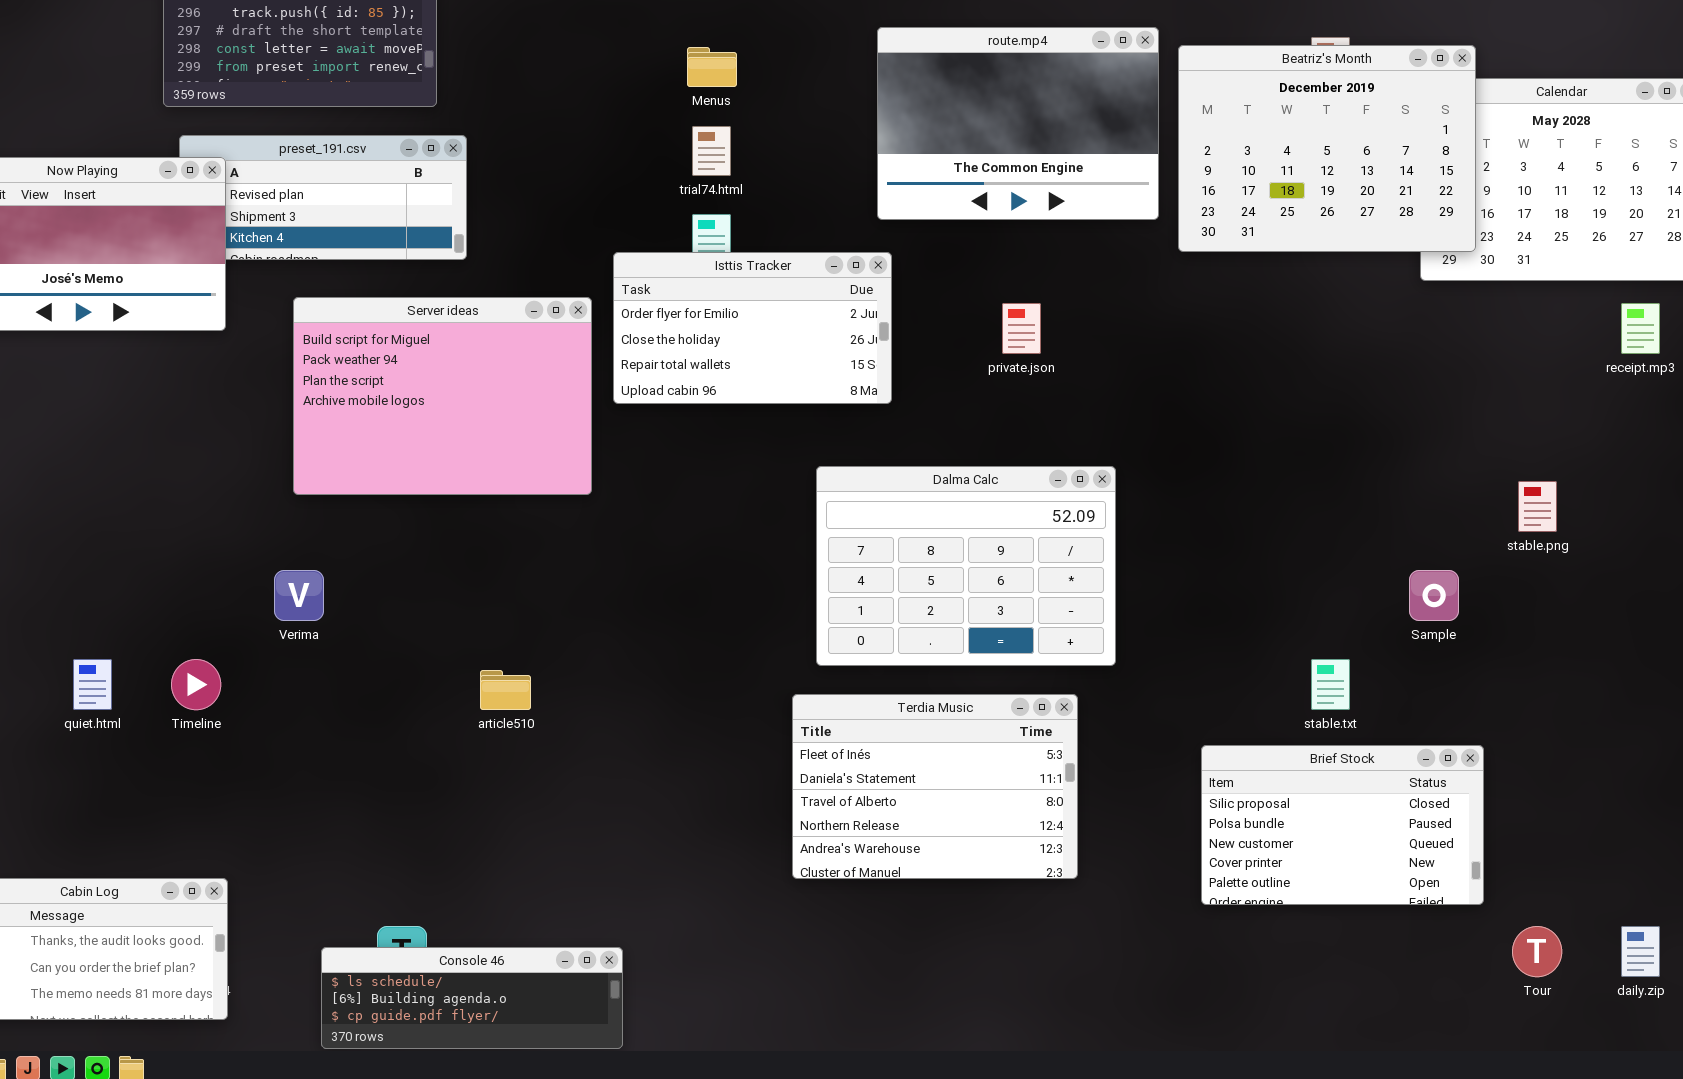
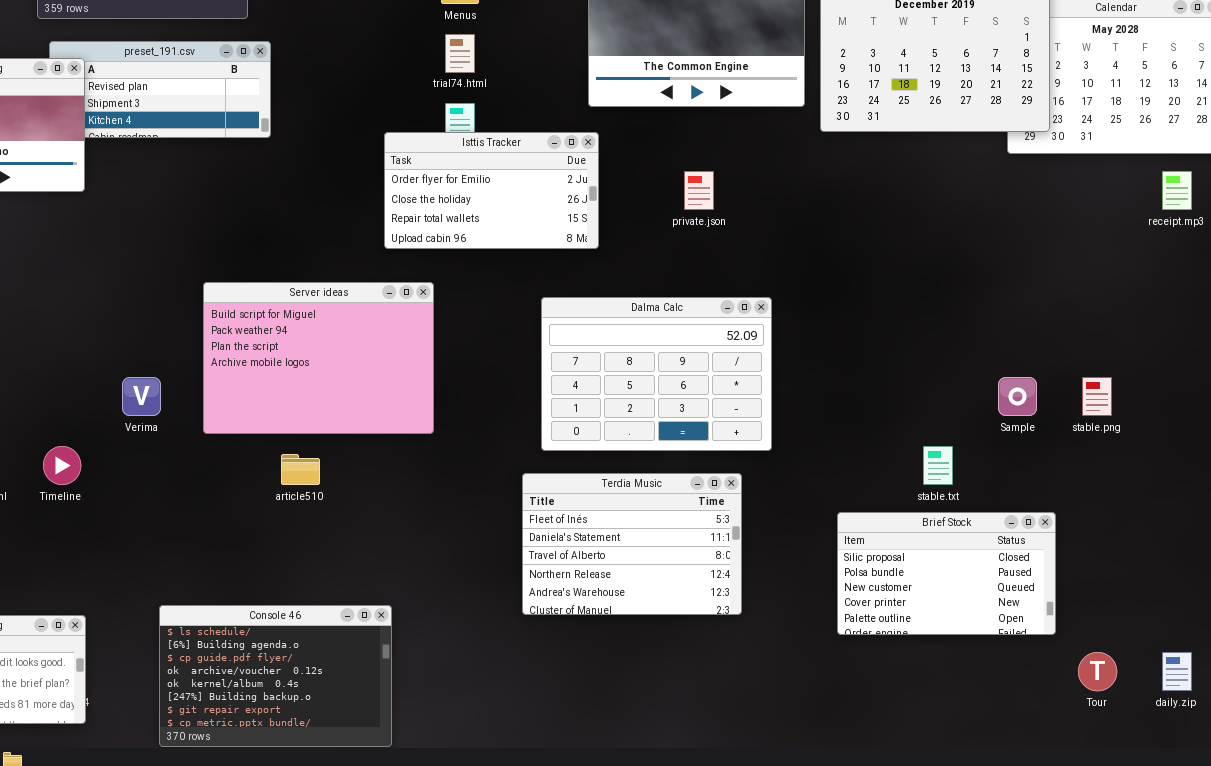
Server ideas: [293,297,592,495] -> [203,282,434,434], moved
stable.png: [1518,481,1557,532] -> [1082,377,1112,416], moved
Console 46: [321,947,623,1049] -> [159,605,392,747], resized

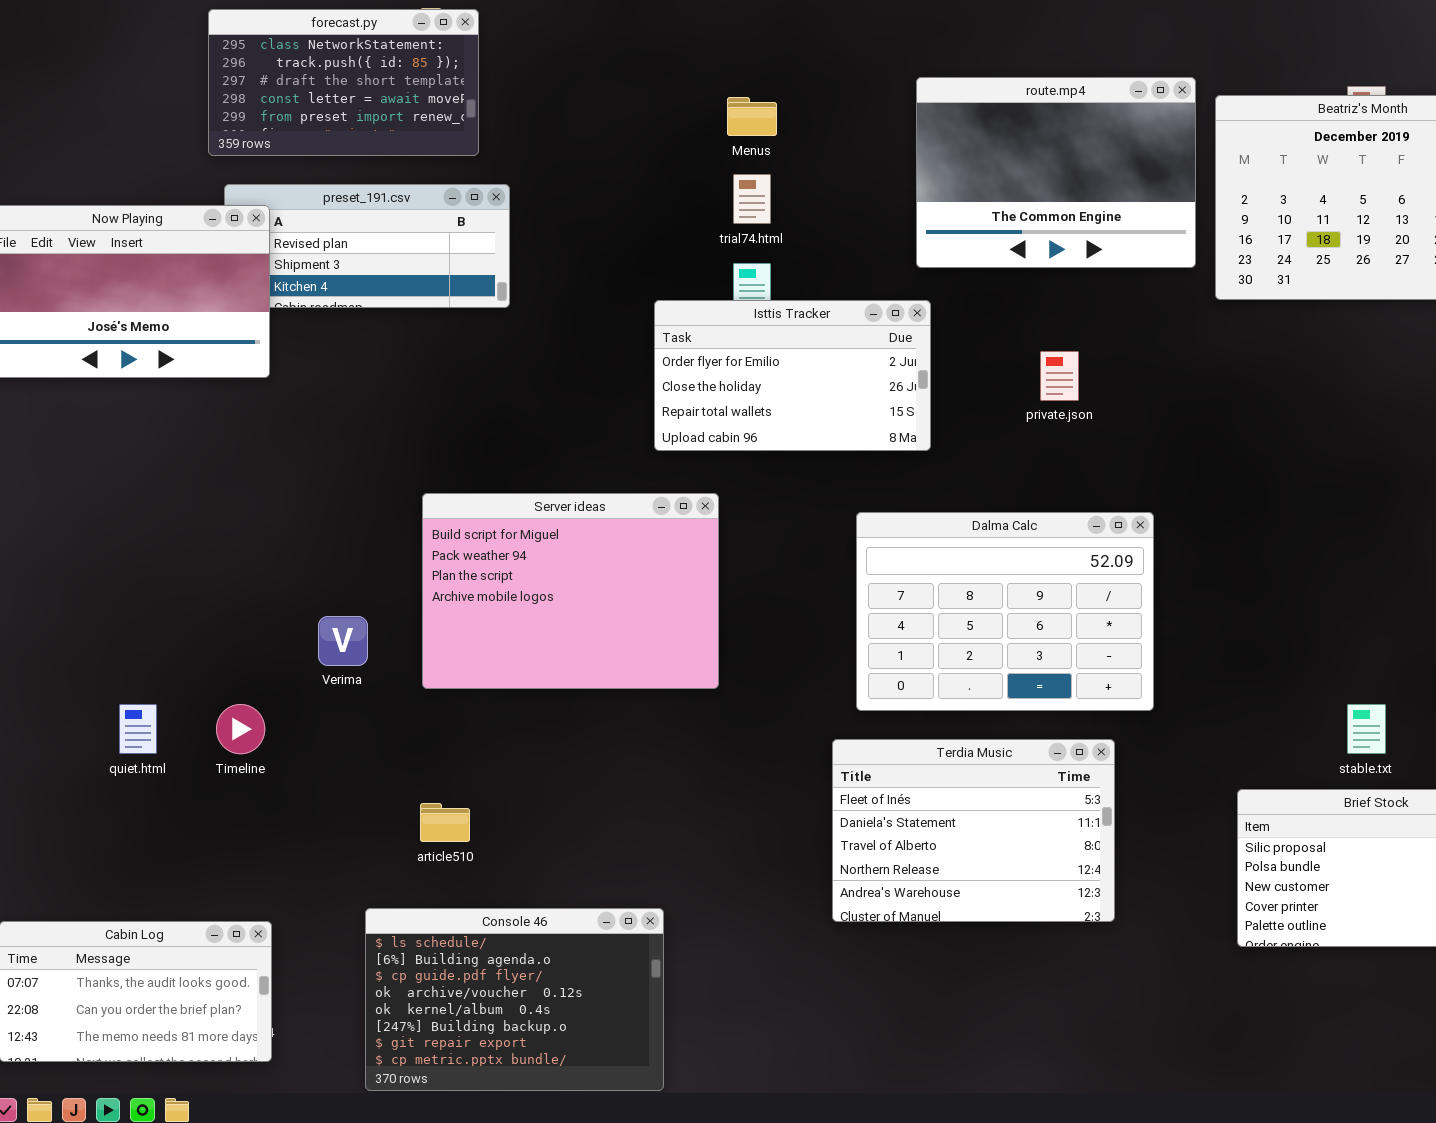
article510: [281,454,320,485] -> [420,803,470,842], moved

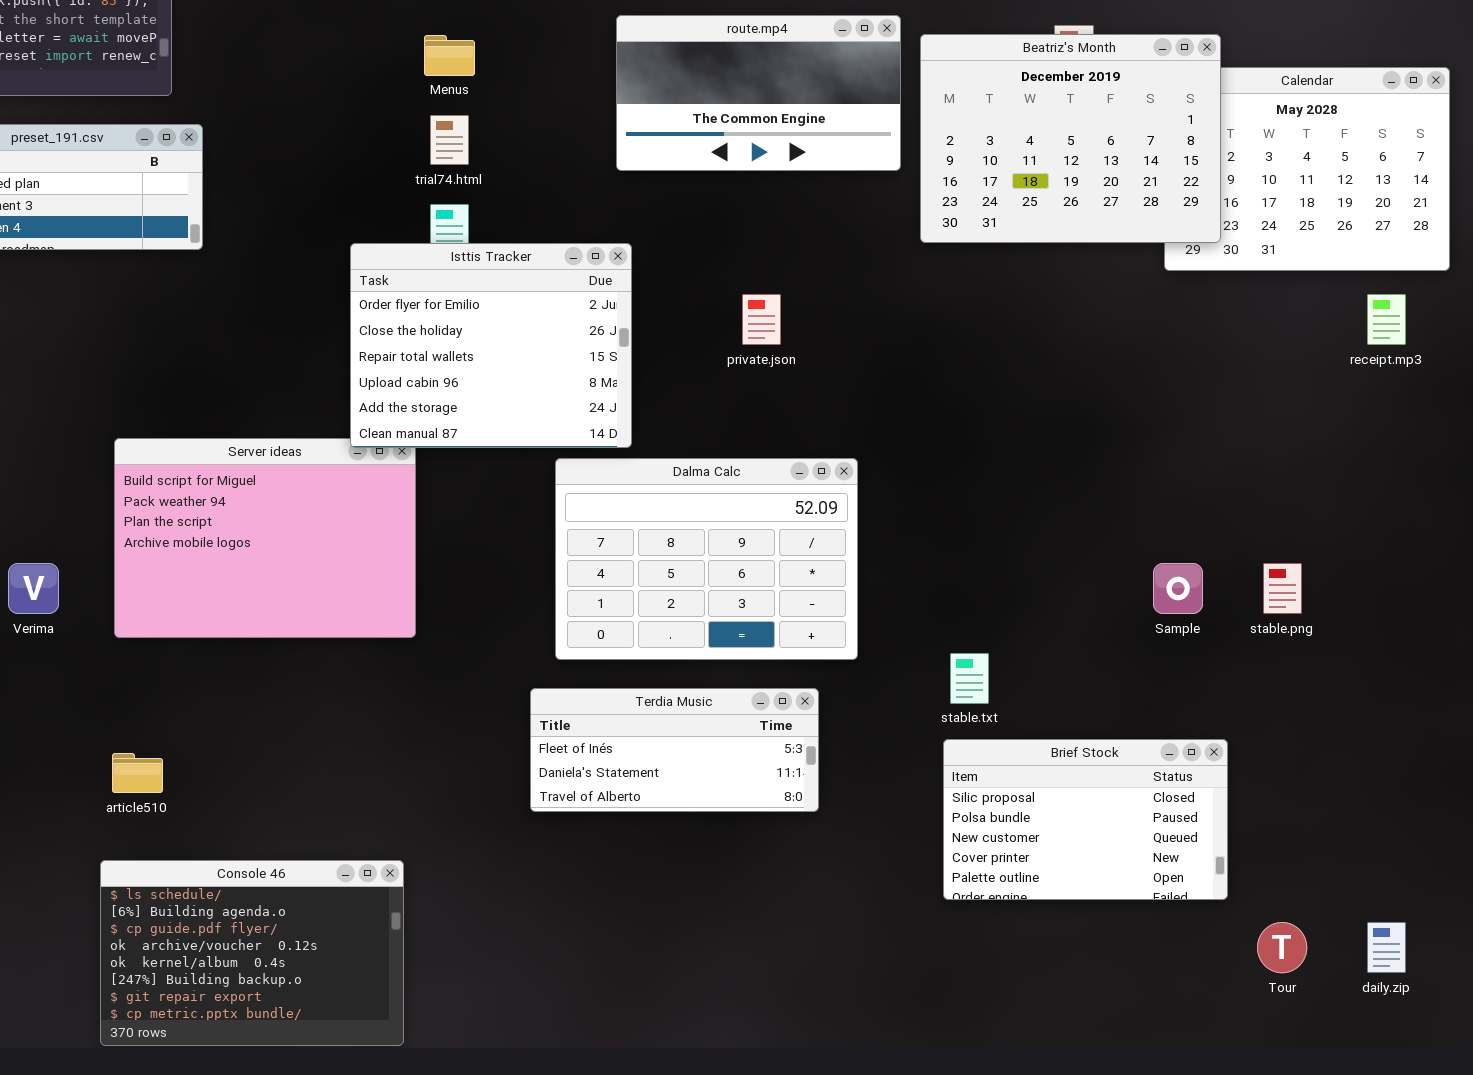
route.mp4: [916,77,1196,268] -> [616,15,901,171], resized
Isttis Tracker: [654,300,931,451] -> [350,243,632,448], resized
stable.txt: [1347,704,1386,754] -> [950,653,989,704], moved
Terdia Music: [832,739,1115,922] -> [530,688,819,812], resized
Console 46: [365,908,664,1091] -> [100,860,404,1046], moved

